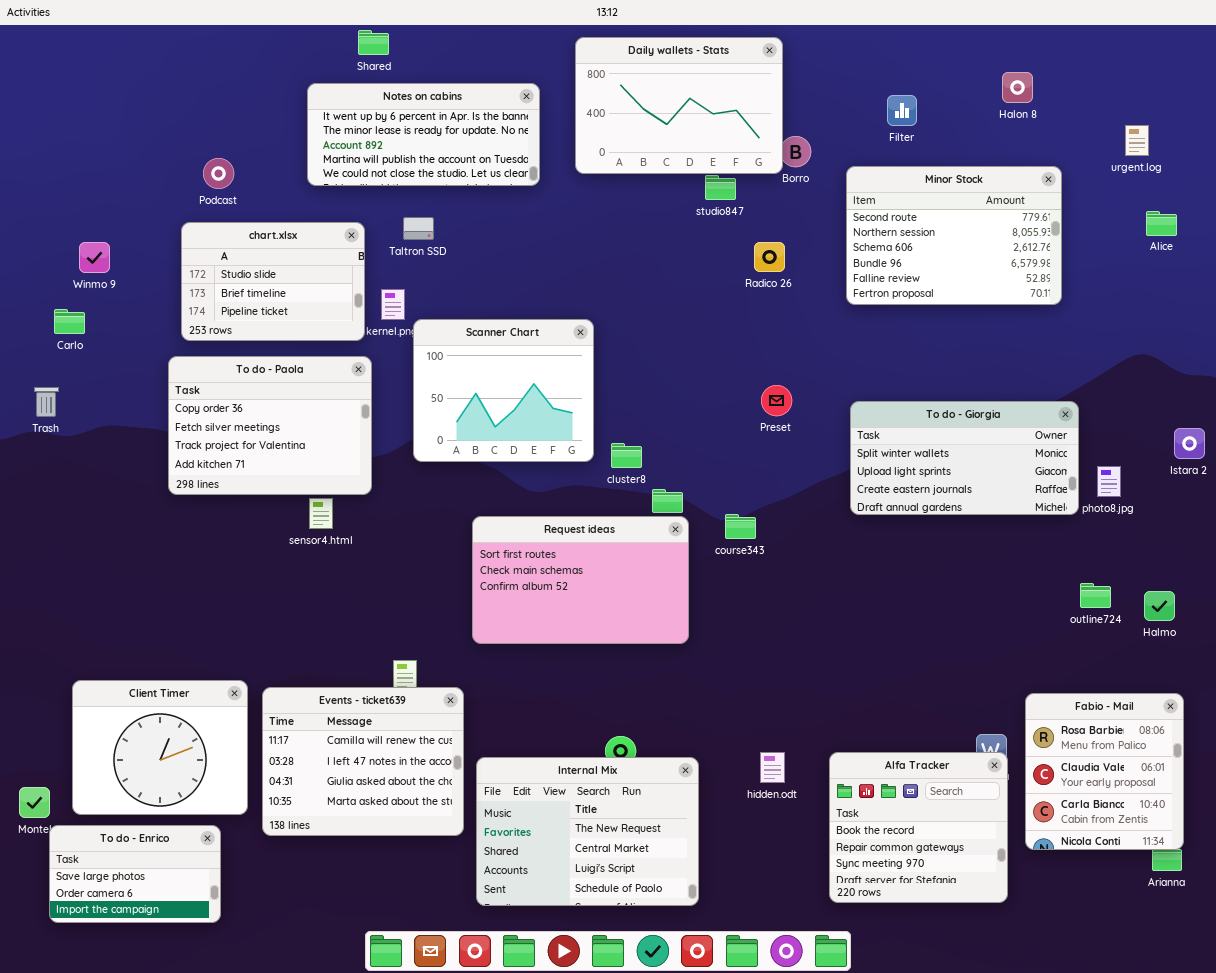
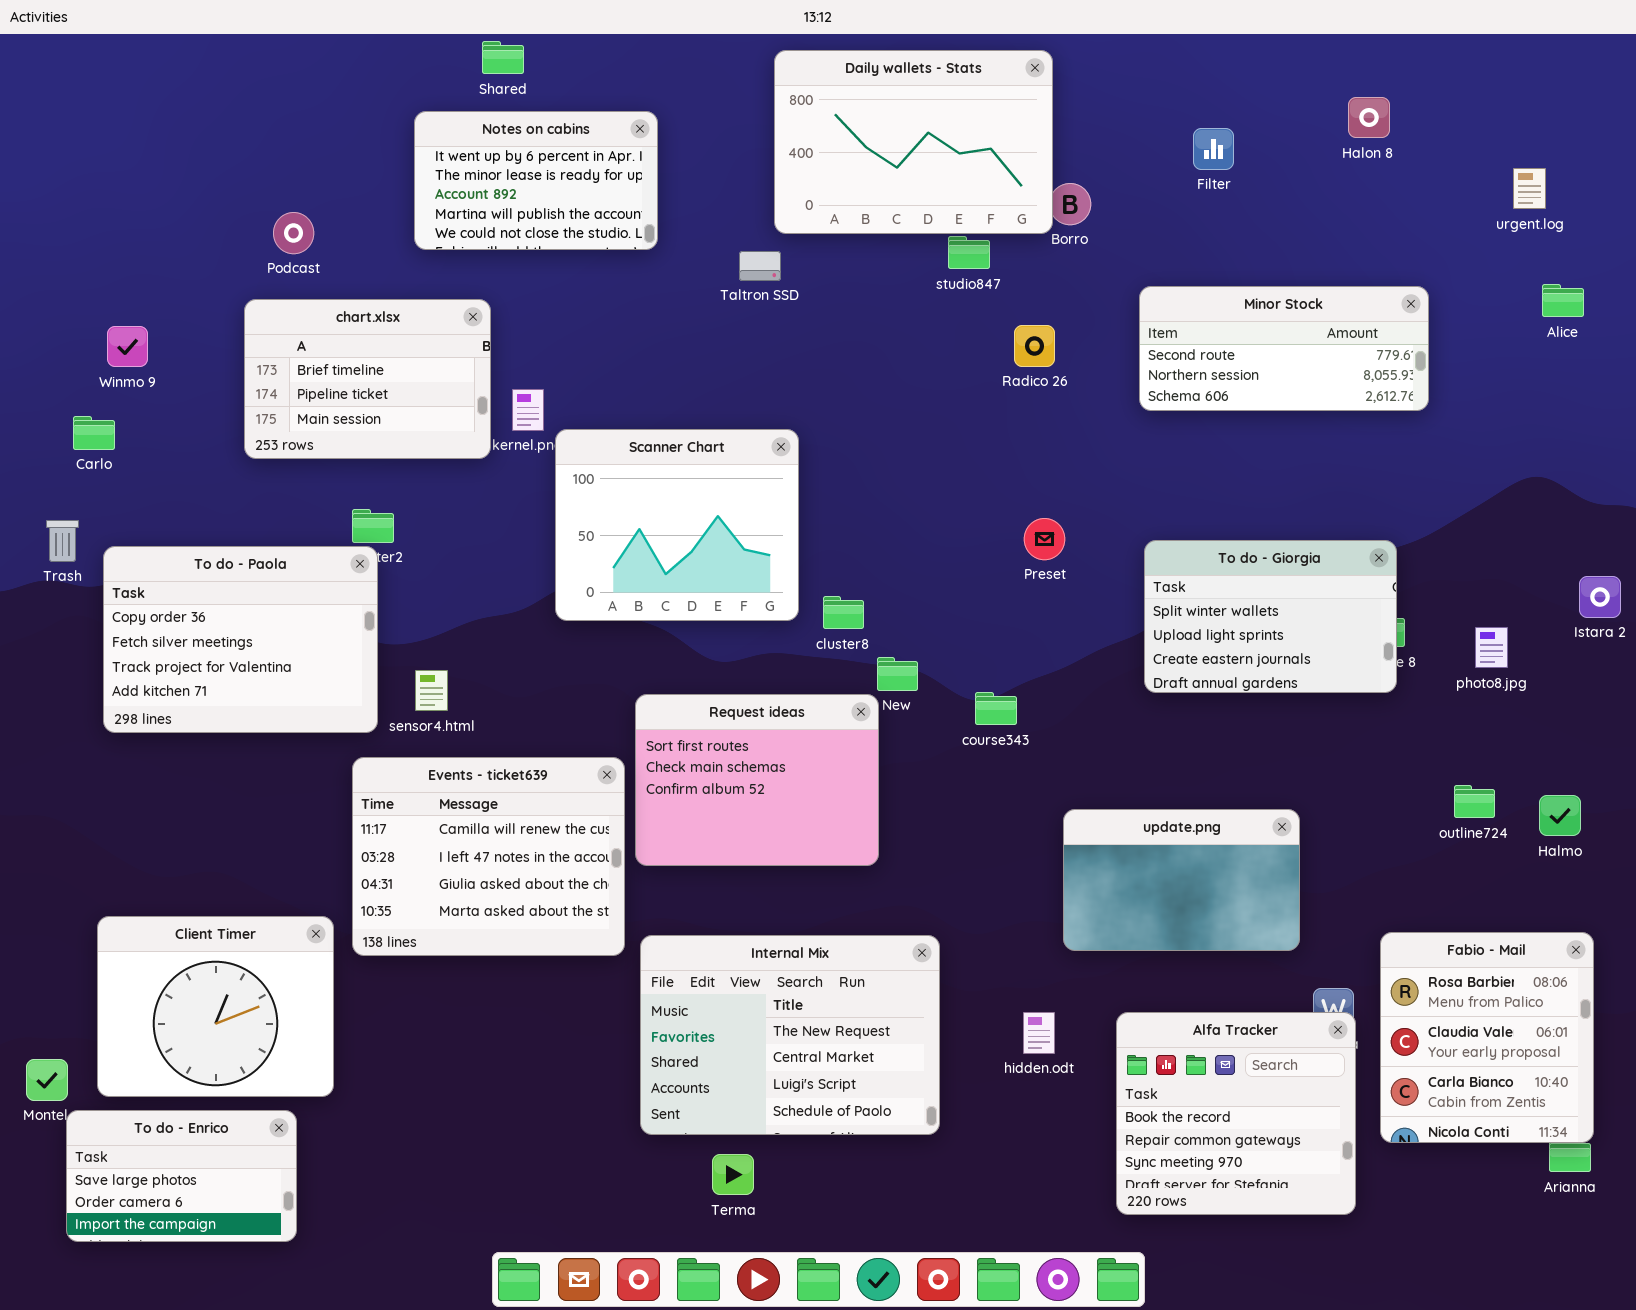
Notes on cabins: [307,83,540,186] -> [414,111,658,250], resized
Minor Stock: [846,166,1062,305] -> [1139,286,1429,411], resized
Taltron SSD: [403,217,434,240] -> [739,251,781,281], moved
chart.xlsx: [181,222,365,341] -> [244,299,491,459], scrolled down 1 row
To do - Paola: [168,356,372,495] -> [103,546,378,733], moved
To do - Giorgia: [850,401,1079,515] -> [1144,540,1397,693], resized
Request ideas: [472,516,689,644] -> [635,694,879,866], resized
update.png: none -> [1063,809,1300,951], opened
Events - ticket639: [262,687,464,836] -> [352,757,625,956], moved
Internal Mix: [476,757,699,906] -> [640,935,940,1135], moved

